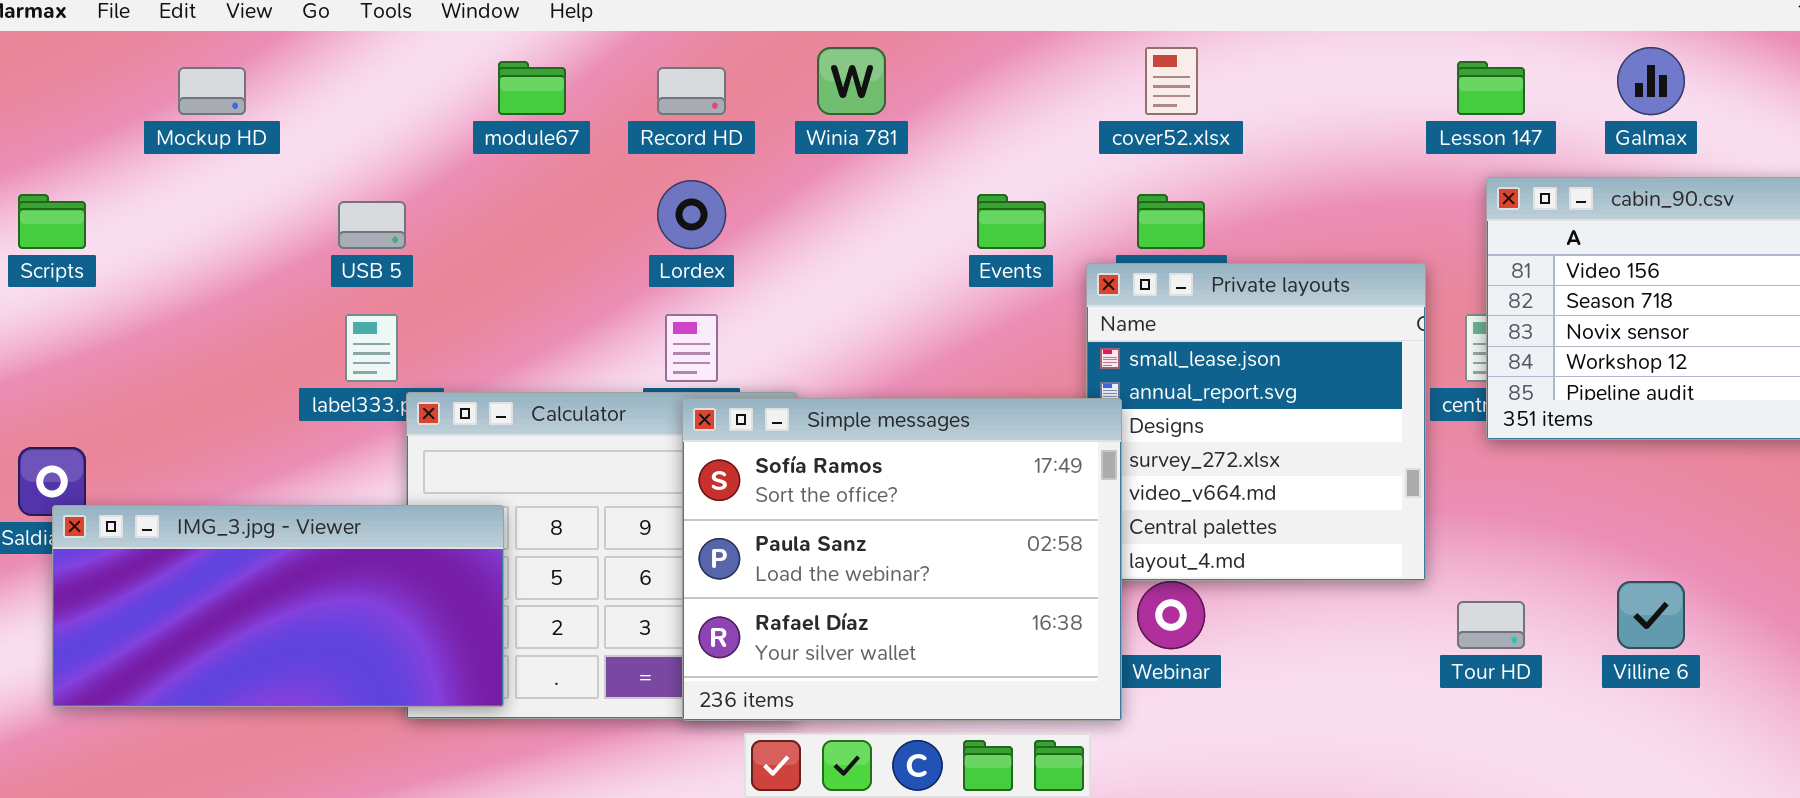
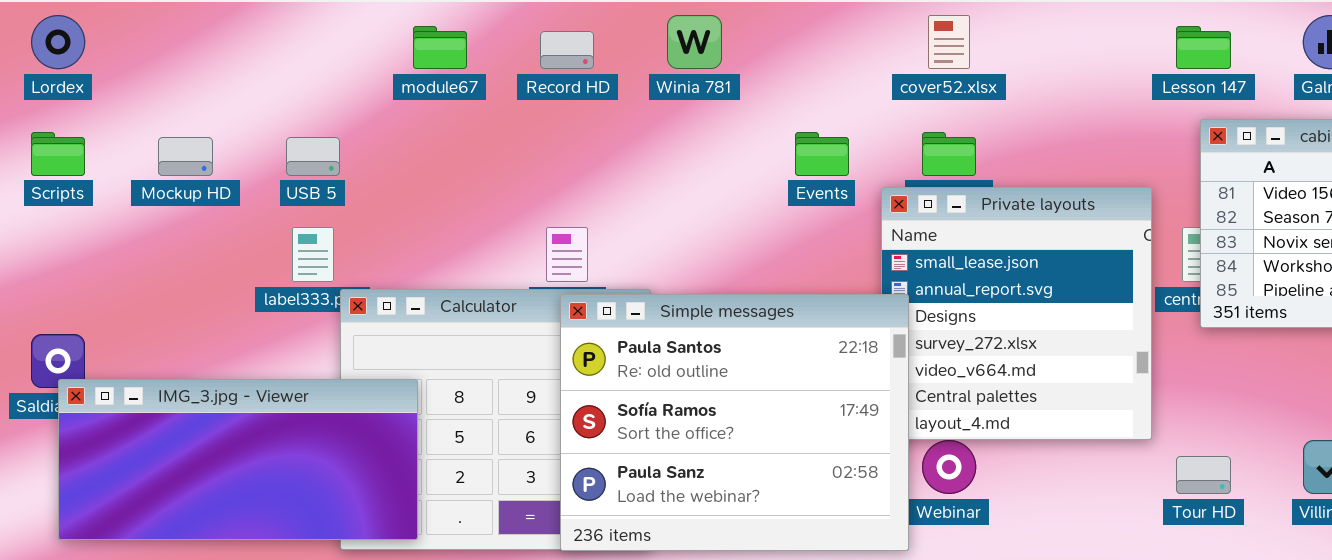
Mockup HD: [178,67,246,115] -> [158,137,213,176], moved
Lordex: [657,180,726,249] -> [31,15,85,69], moved
Simple messages: [682,398,1122,721] -> [560,294,909,551], scrolled up 1 row

